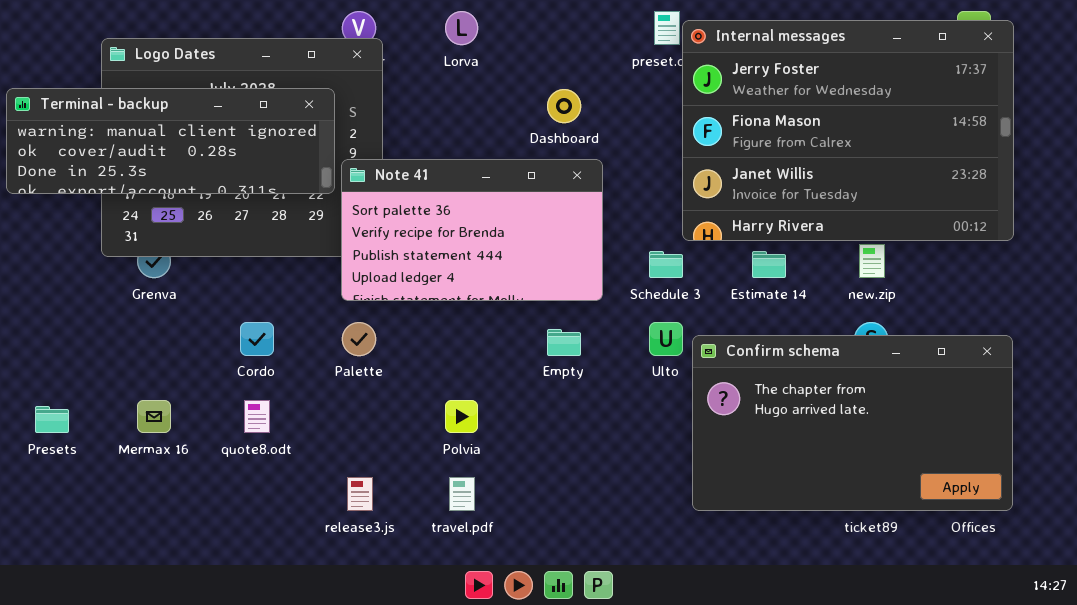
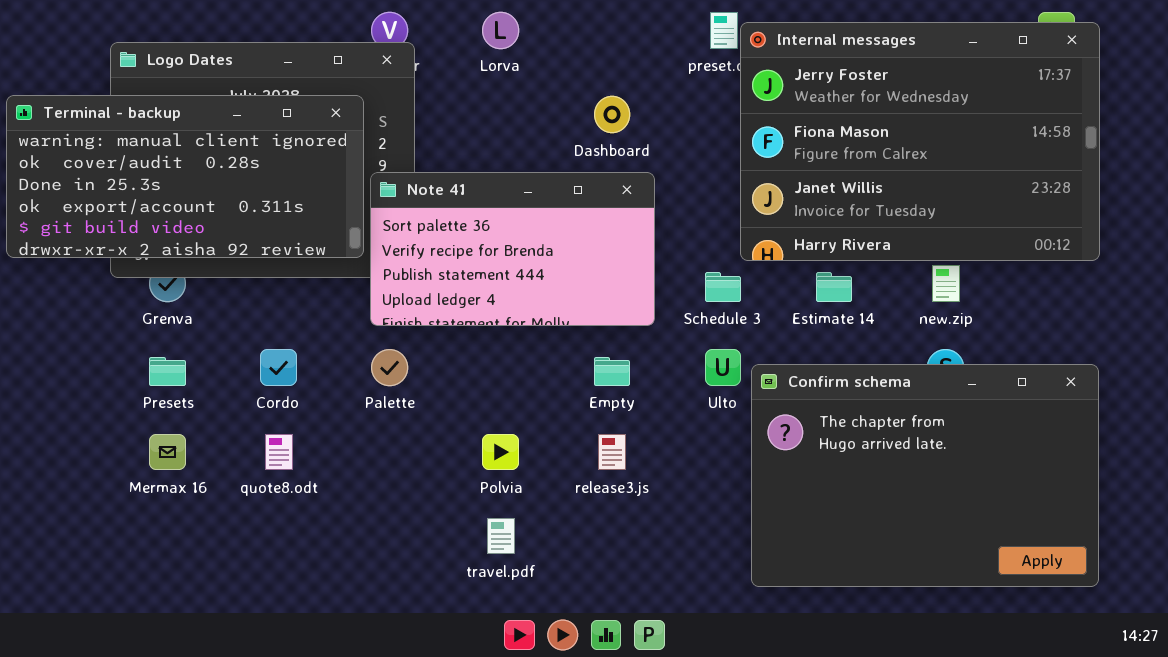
Terminal - backup: [6,88,335,194] -> [6,95,364,258], resized
Confirm schema: [692,335,1013,511] -> [751,364,1099,587], resized
Presets: [35,406,69,433] -> [149,357,186,386], moved
release3.js: [347,477,373,511] -> [598,434,626,470], moved

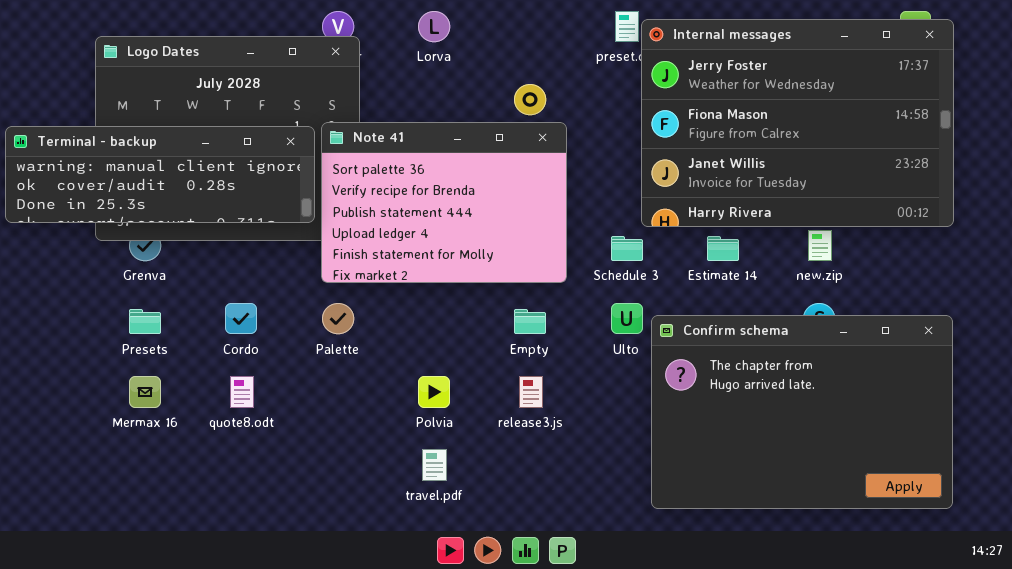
Terminal - backup: [6,95,364,258] -> [5,126,315,223], resized
Note 41: [370,172,655,326] -> [321,122,567,283], resized

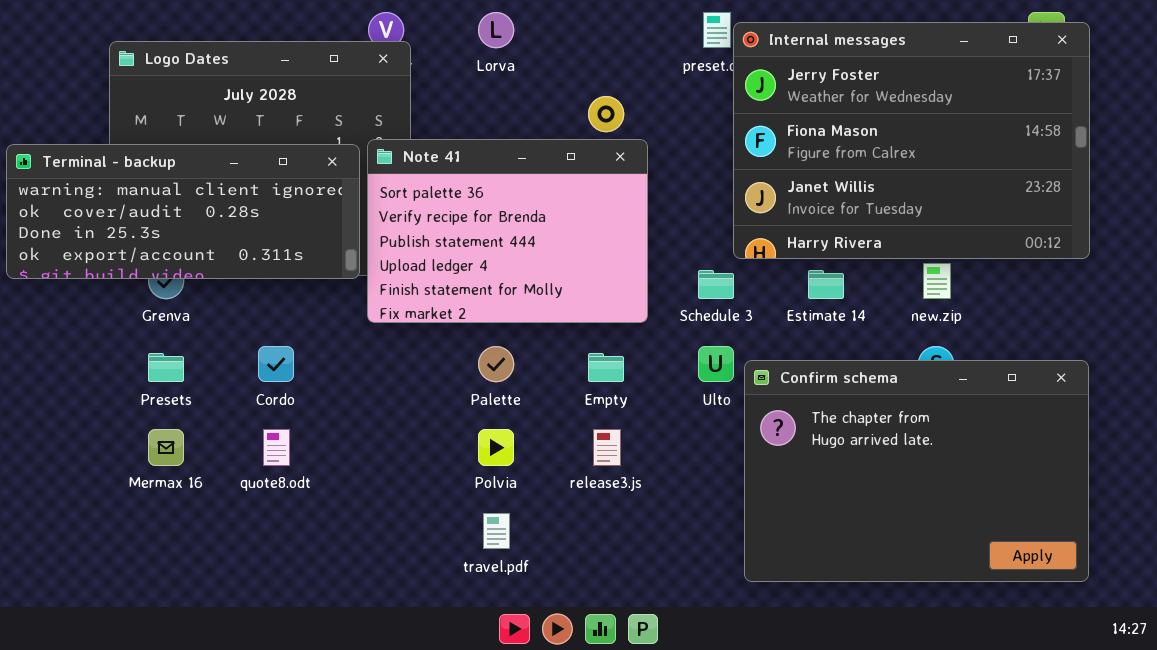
Terminal - backup: [5,126,315,223] -> [6,144,360,279], resized
Palette: [322,303,354,334] -> [478,346,514,382], moved

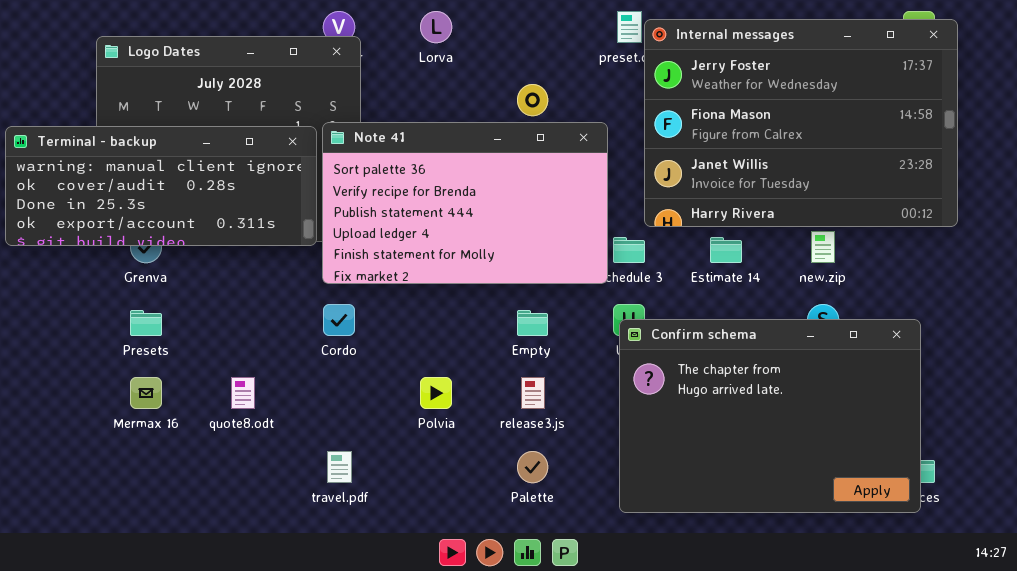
Note 41: [367,139,648,323] -> [322,122,608,284], resized
Cordo: [258,346,294,382] -> [323,304,355,336], moved
Palette: [478,346,514,382] -> [517,451,548,483], moved
Confirm schema: [744,360,1089,582] -> [619,319,921,513], moved
travel.pdf: [483,513,510,549] -> [327,451,352,483], moved

